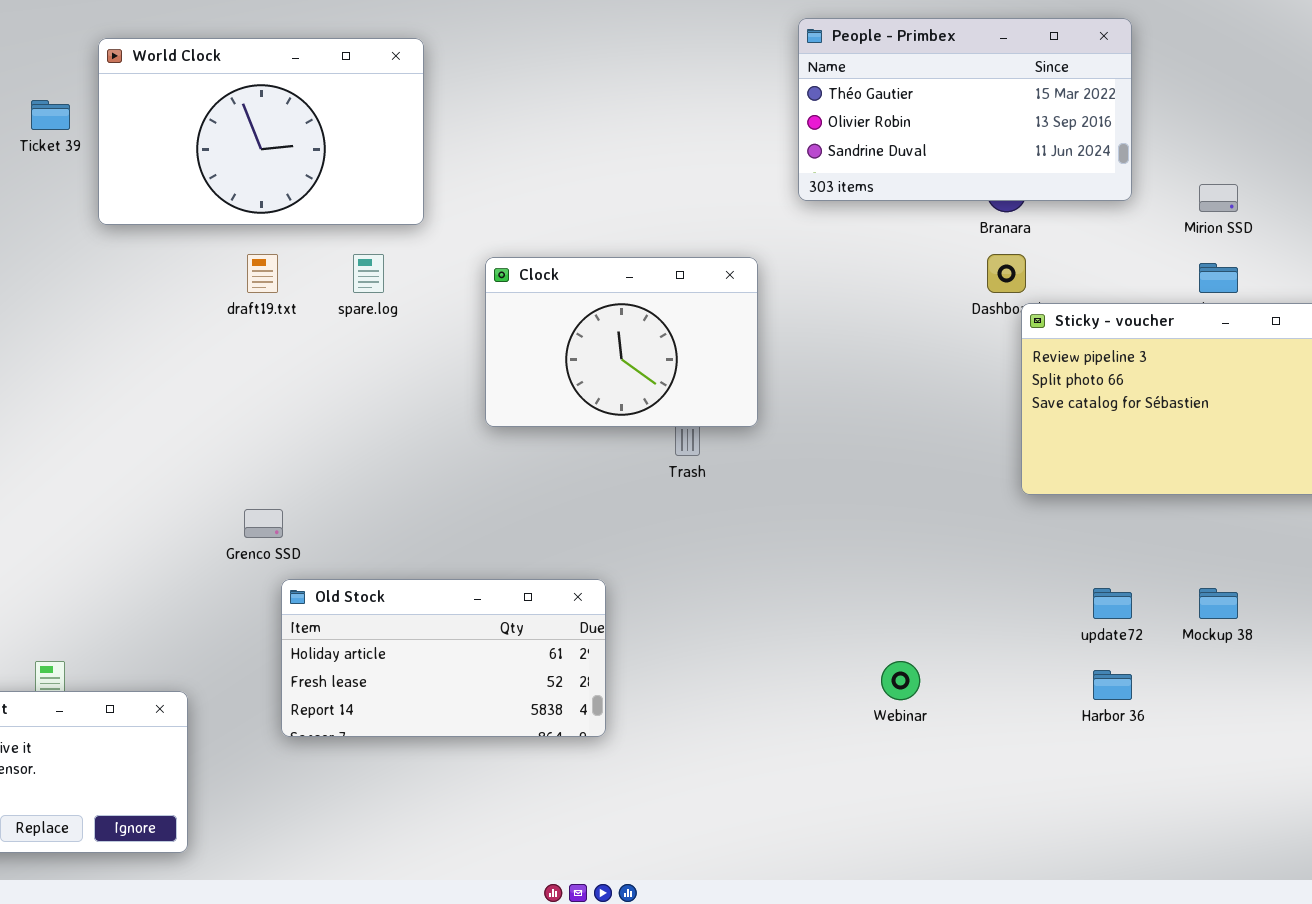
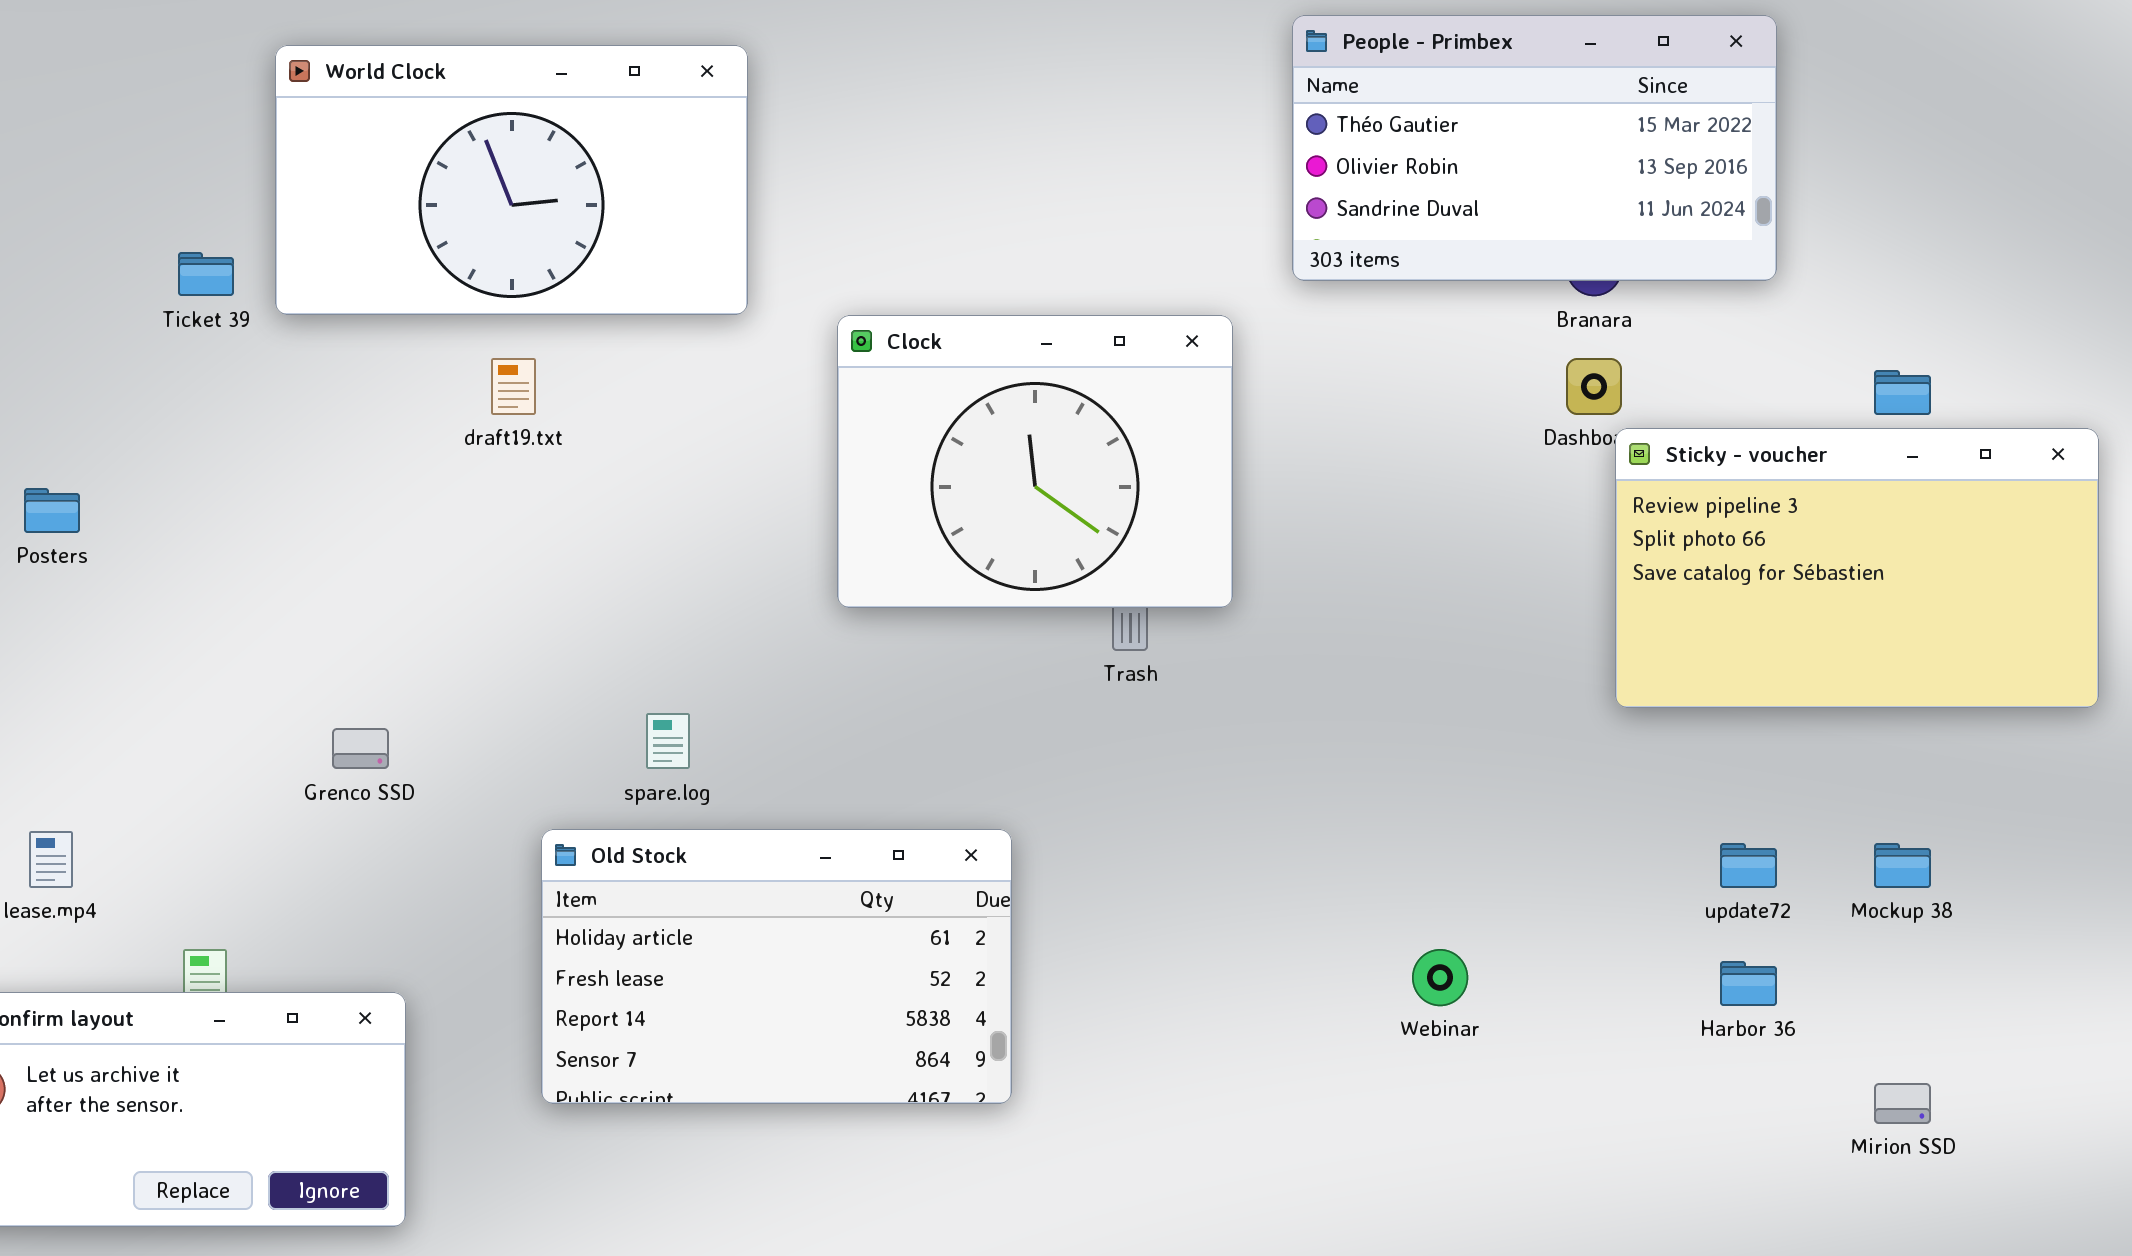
Ticket 39: [31,100,70,130] -> [178,252,234,296], moved
Mirion SSD: [1199,184,1238,212] -> [1874,1083,1931,1124], moved
spare.log: [353,254,384,293] -> [646,713,690,769], moved
Clock: [485,257,758,427] -> [837,315,1233,608], resized
Grenco SSD: [244,509,283,538] -> [332,728,389,769], moved
Old Stock: [281,579,606,737] -> [541,829,1012,1104], resized

